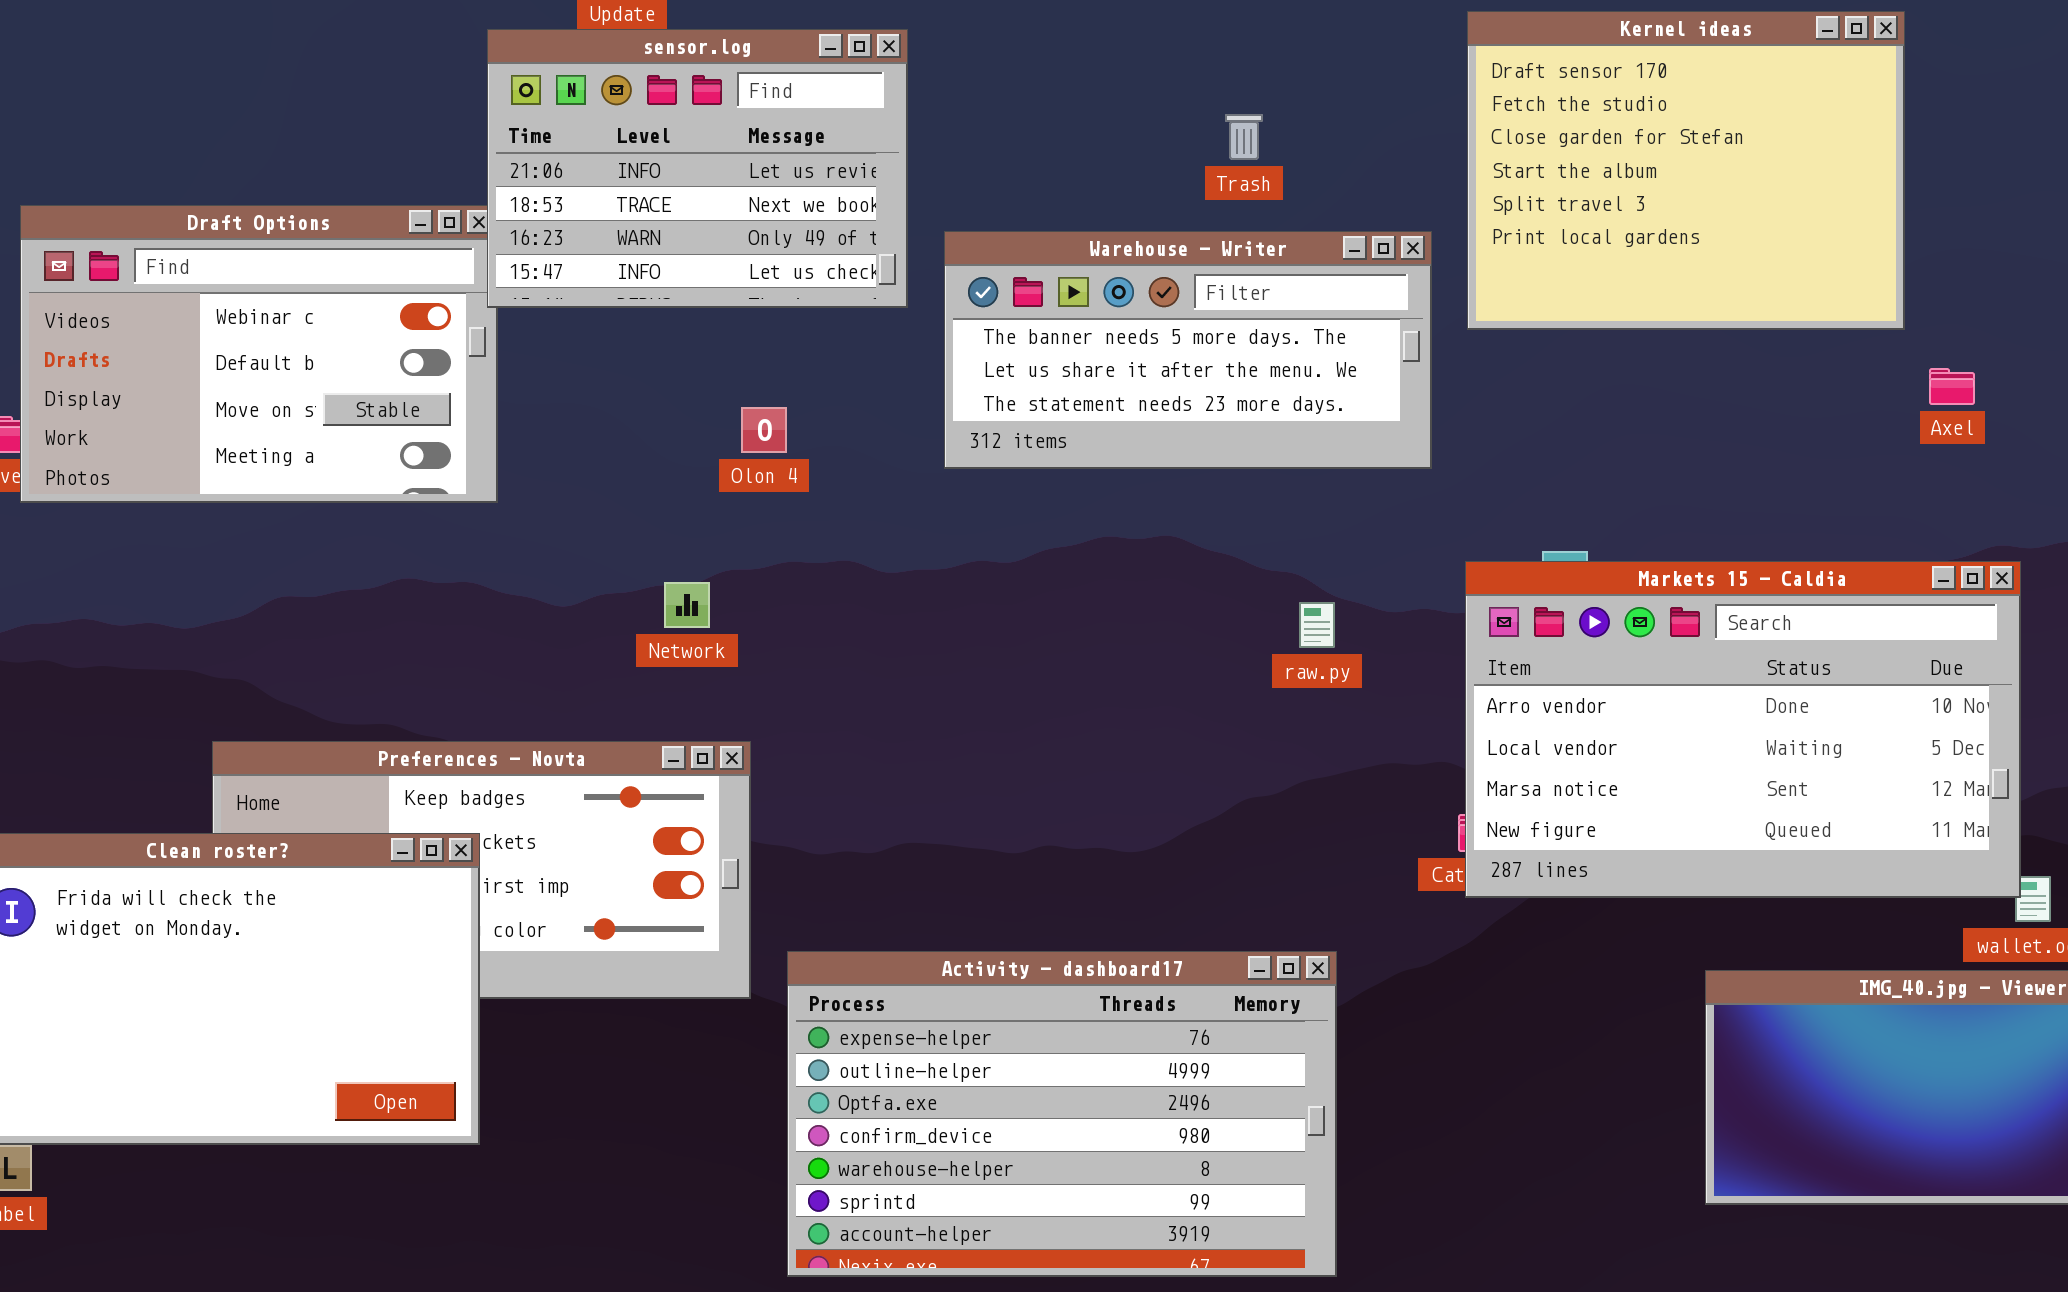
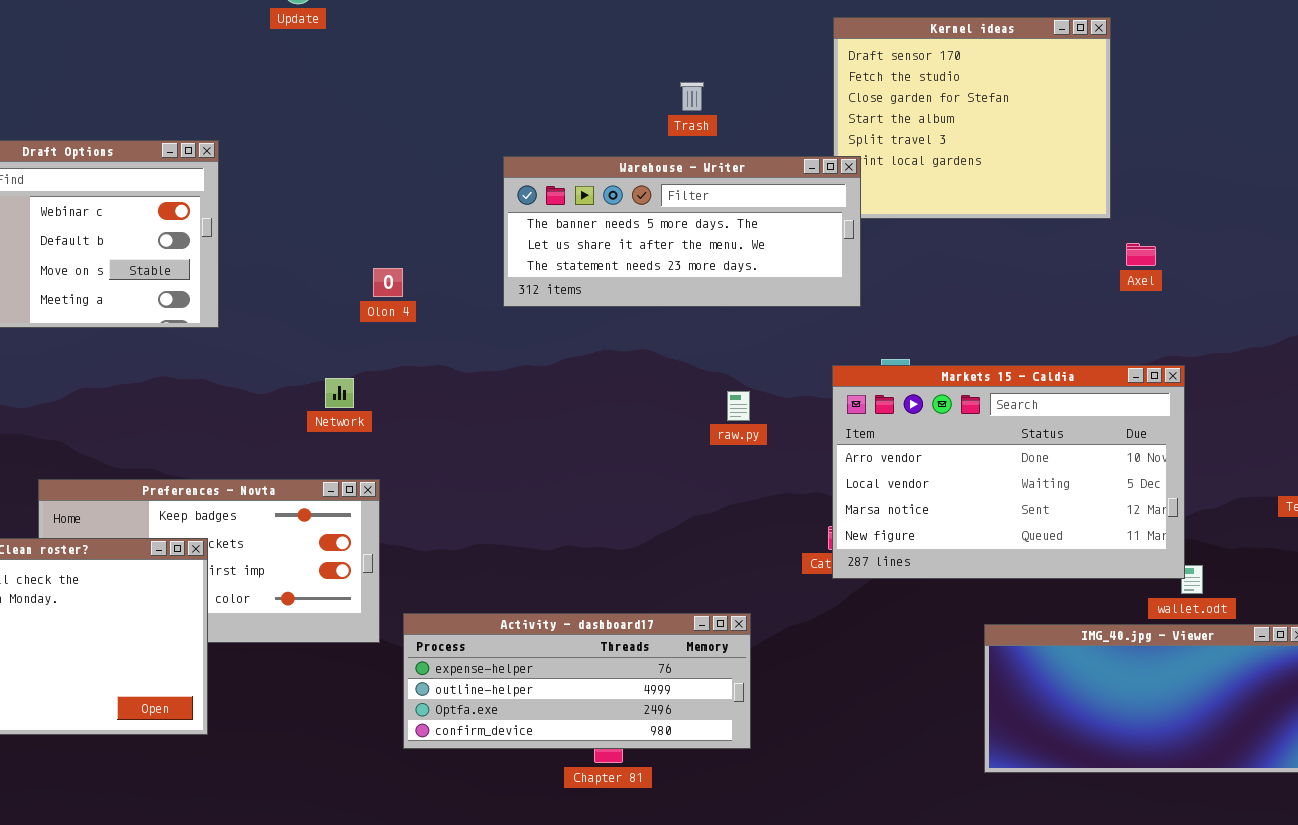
sensor.log: [487,29,908,308] -> none, closed
Warehouse - Writer: [944,231,1432,469] -> [503,156,861,307], resized
Activity - dashboard17: [787,951,1337,1277] -> [403,613,751,749], resized

